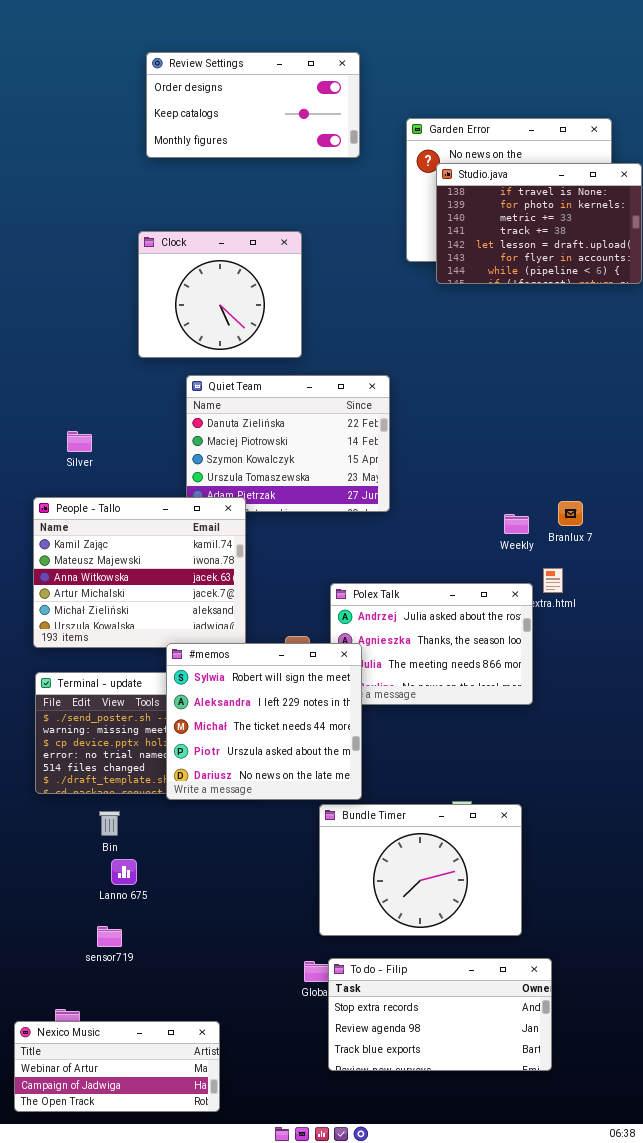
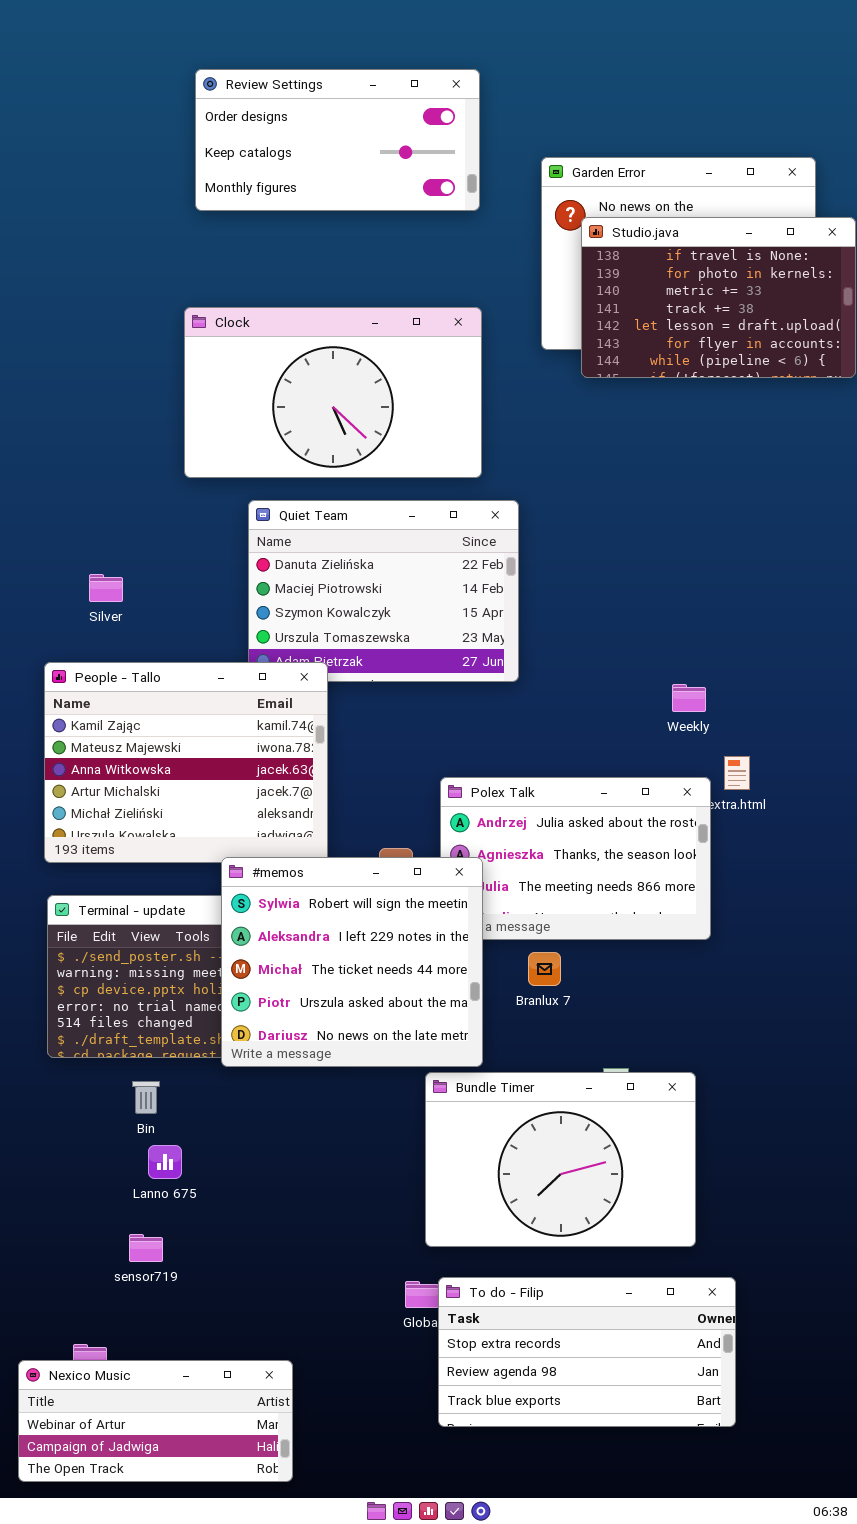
Clock: [138,231,302,358] -> [184,307,482,478], resized
Branlux 7: [558,501,583,526] -> [528,952,561,986], moved

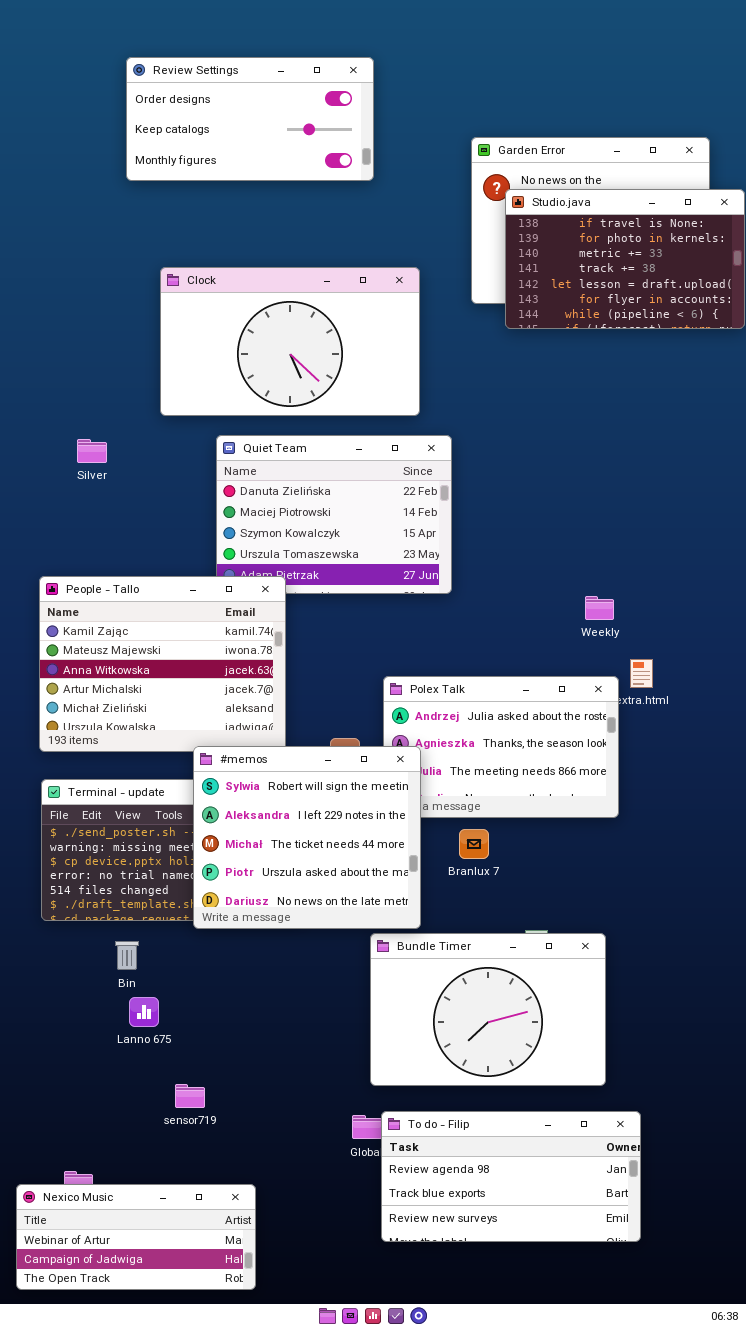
Review Settings: [195,69,480,211] -> [126,57,374,181], moved
Silver: [89,574,123,602] -> [77,439,107,463], moved
sensor719: [129,1234,163,1262] -> [175,1084,205,1108], moved
To do - Filip: [438,1277,736,1427] -> [381,1111,641,1242], scrolled down 1 row

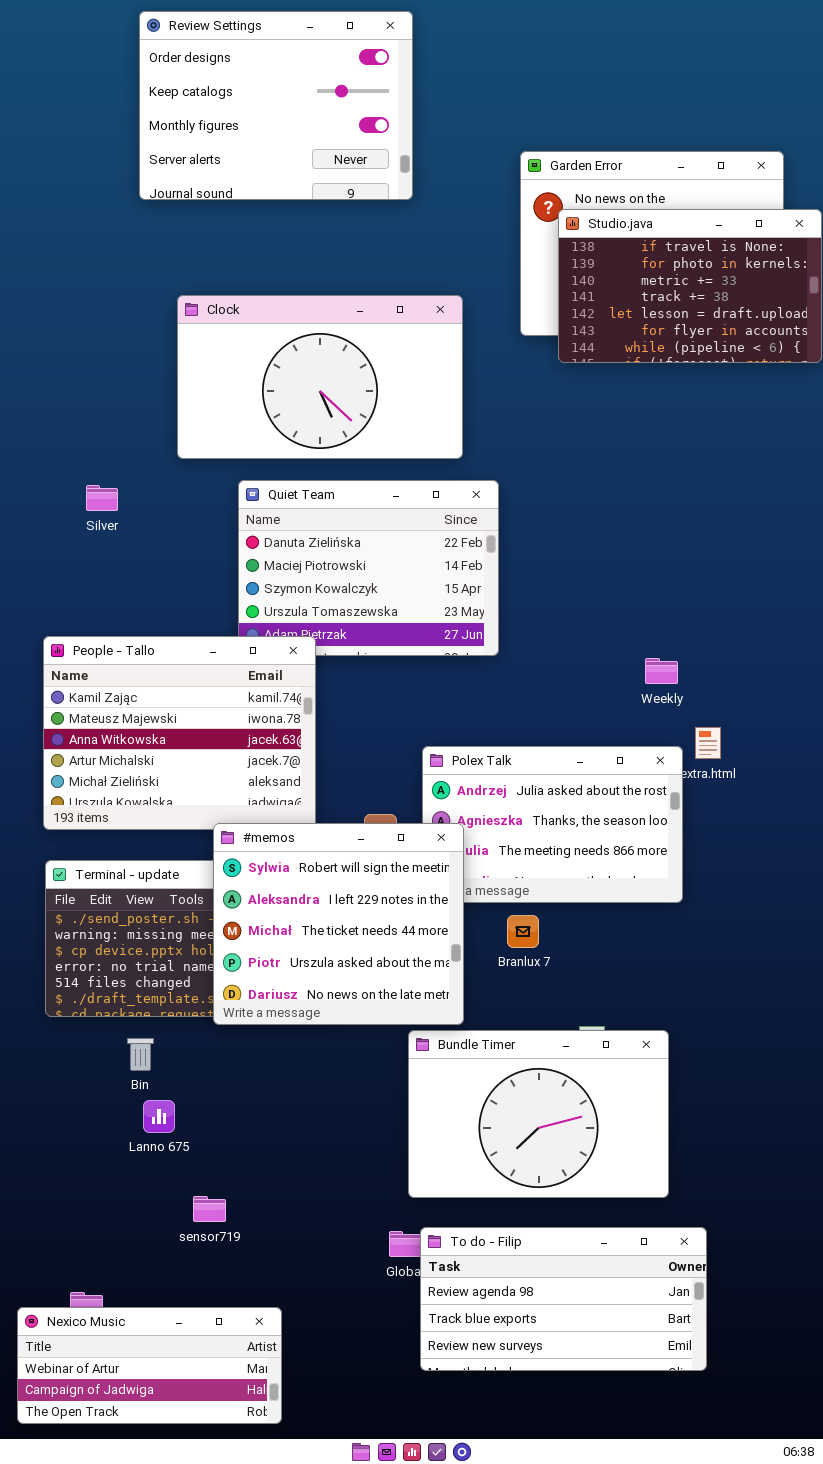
Review Settings: [126,57,374,181] -> [139,11,413,200], resized

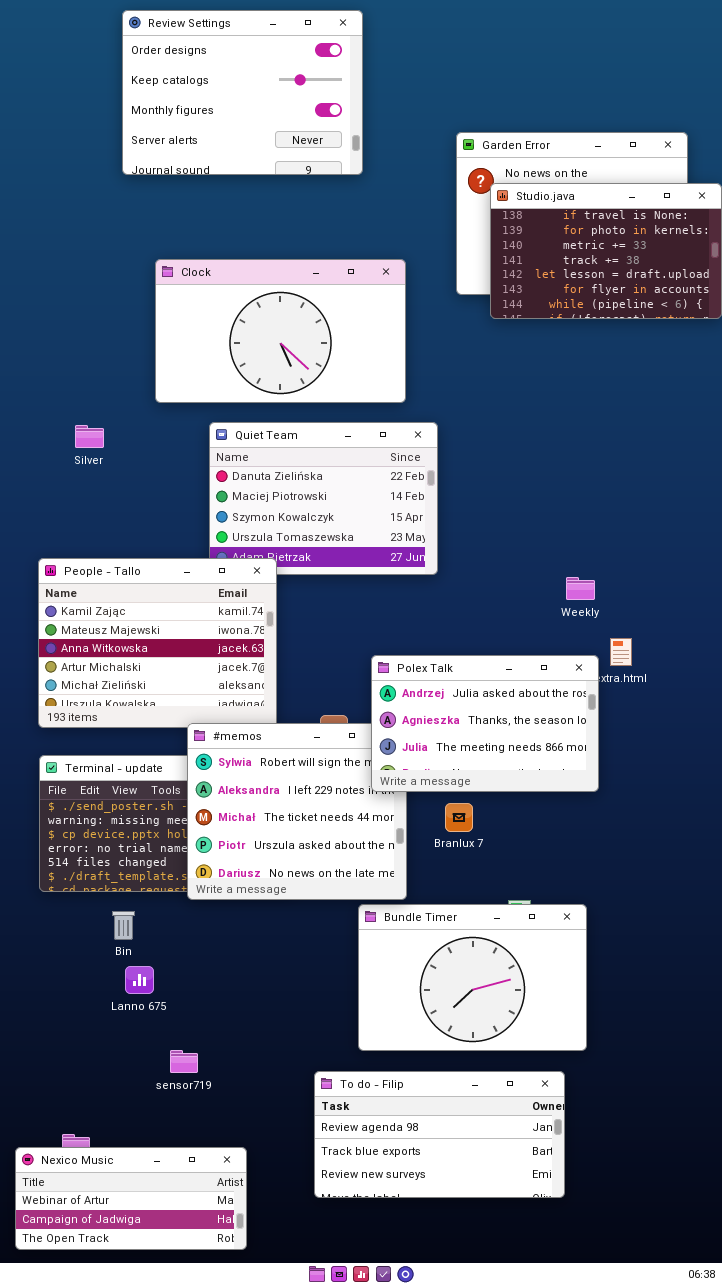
Polex Talk: [422,746,683,903] -> [371,655,599,792], raised
To do - Filip: [420,1227,707,1371] -> [314,1071,565,1198], moved

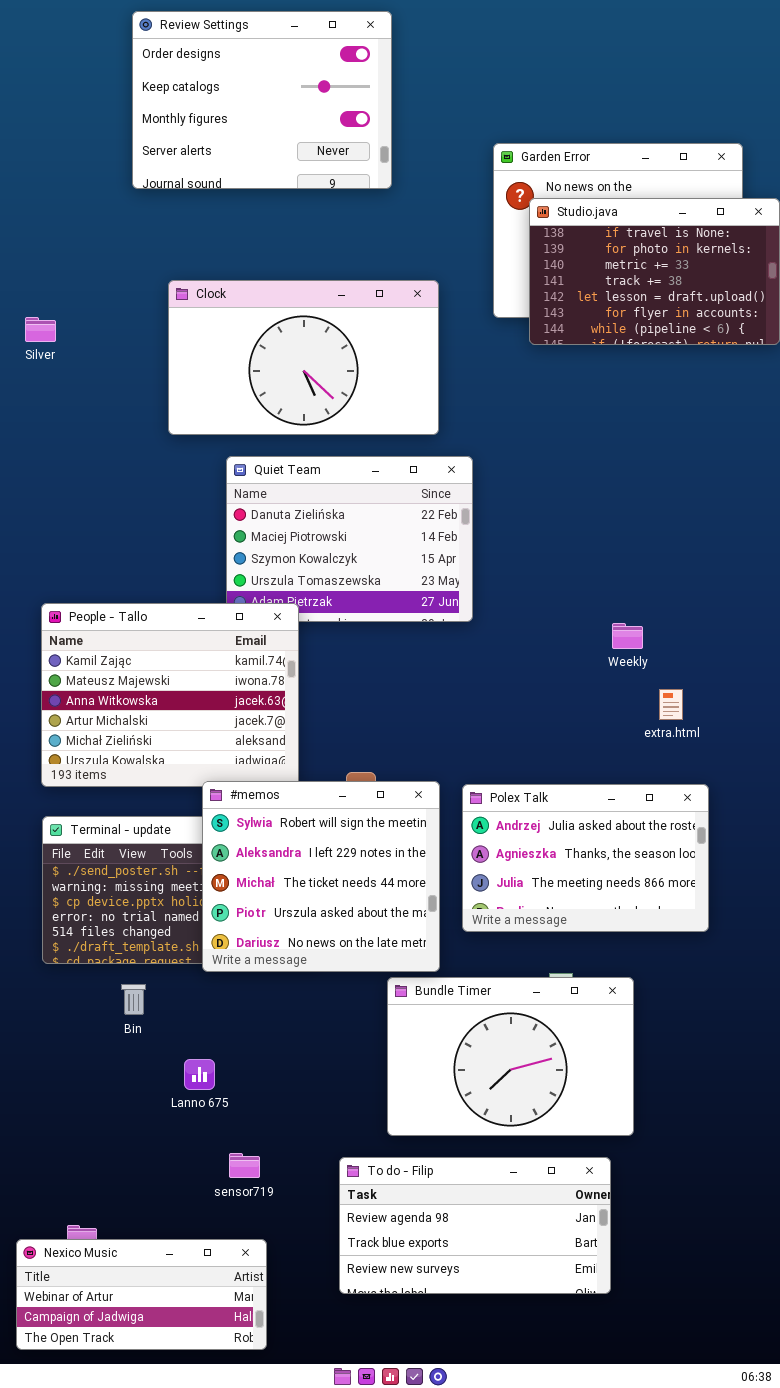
Silver: [75,425,104,448] -> [25,317,56,342], moved
Polex Talk: [371,655,599,792] -> [462,784,709,932], moved
Lanno 675: [125,966,154,994] -> [184,1059,215,1090], moved
sensor719: [170,1050,198,1073] -> [229,1153,260,1178], moved

